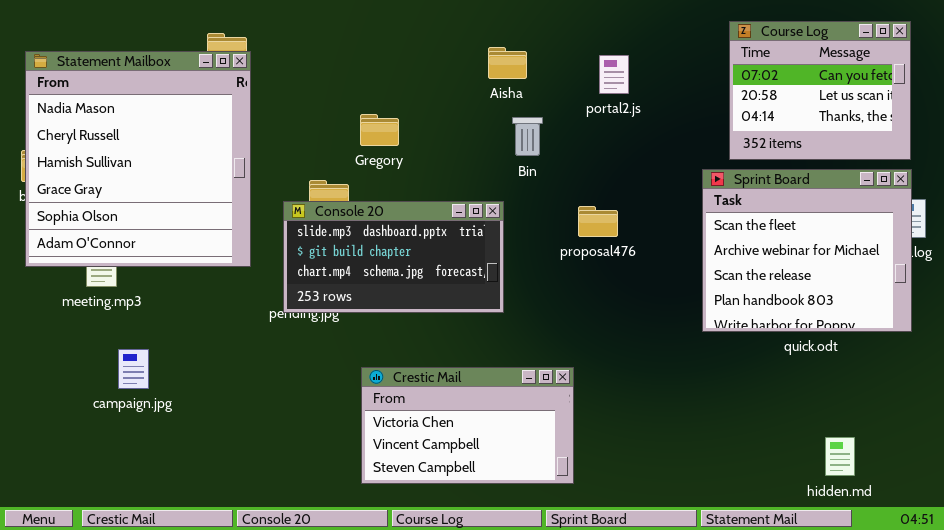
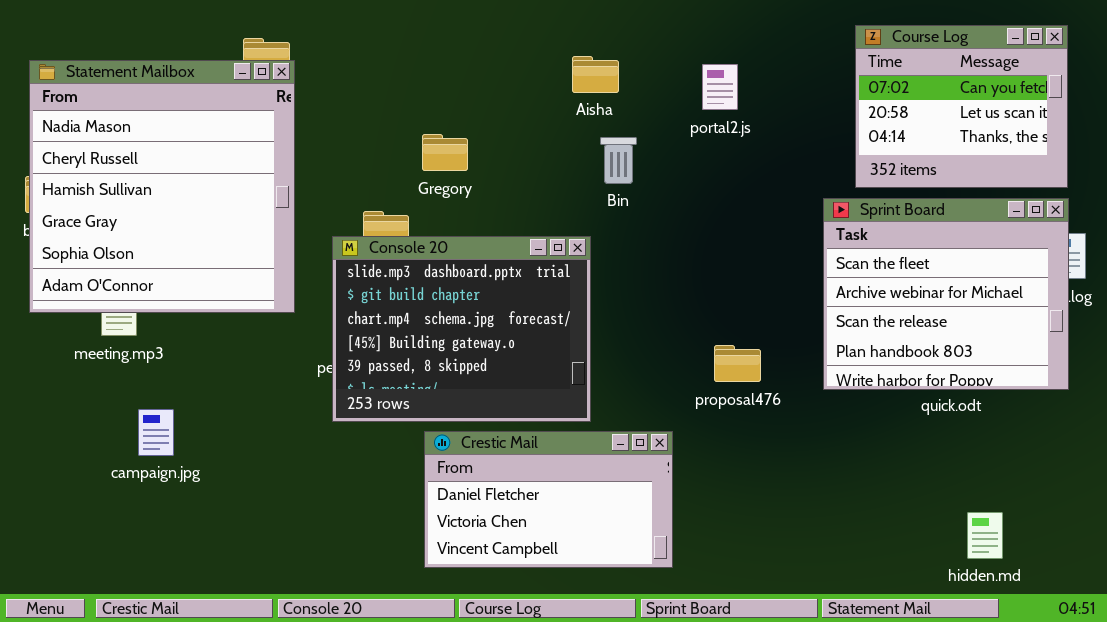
Console 20: [283,201,504,313] -> [332,236,591,422], resized
proposal476: [578,206,618,237] -> [714,345,761,382], moved
Crestic Mail: [361,367,574,484] -> [424,431,673,568], scrolled up 1 row

